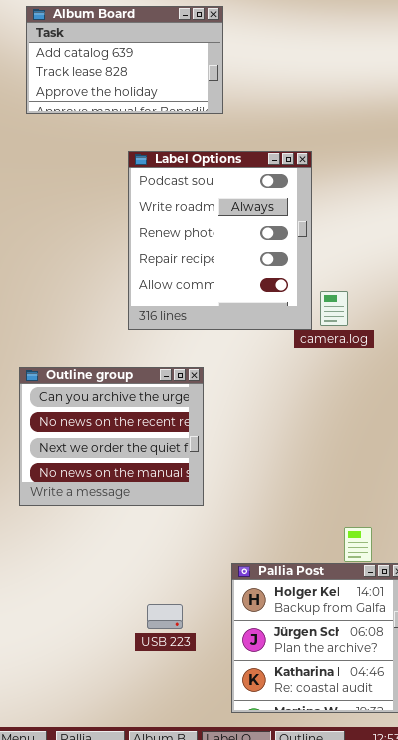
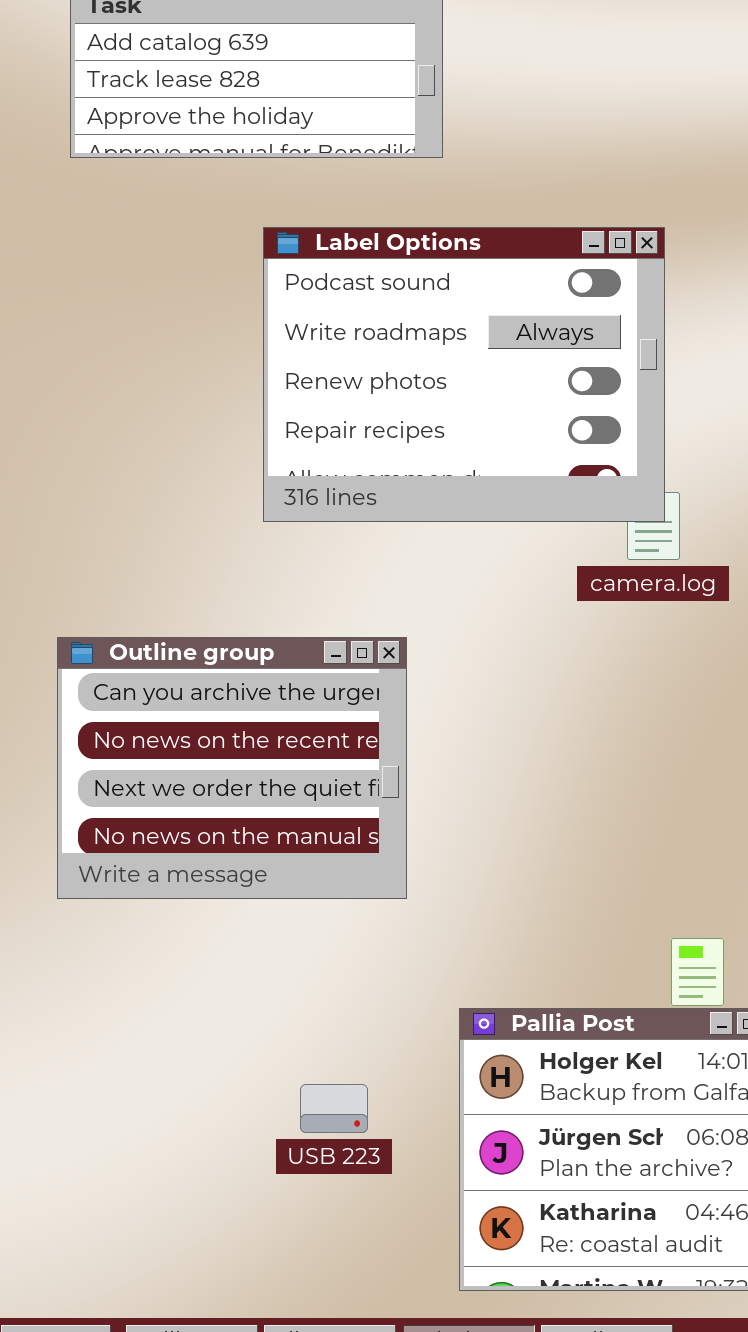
Label Options: [128,151,312,330] -> [263,227,665,522], resized

